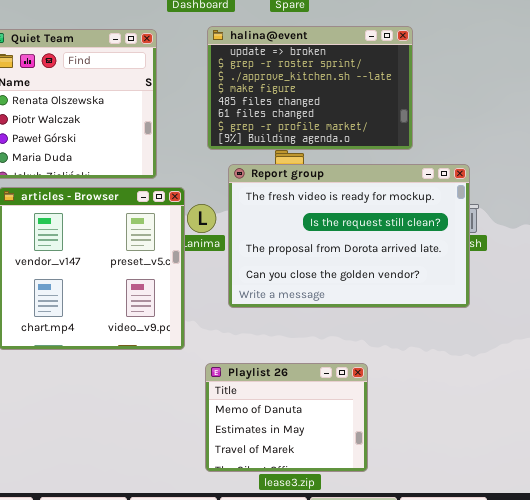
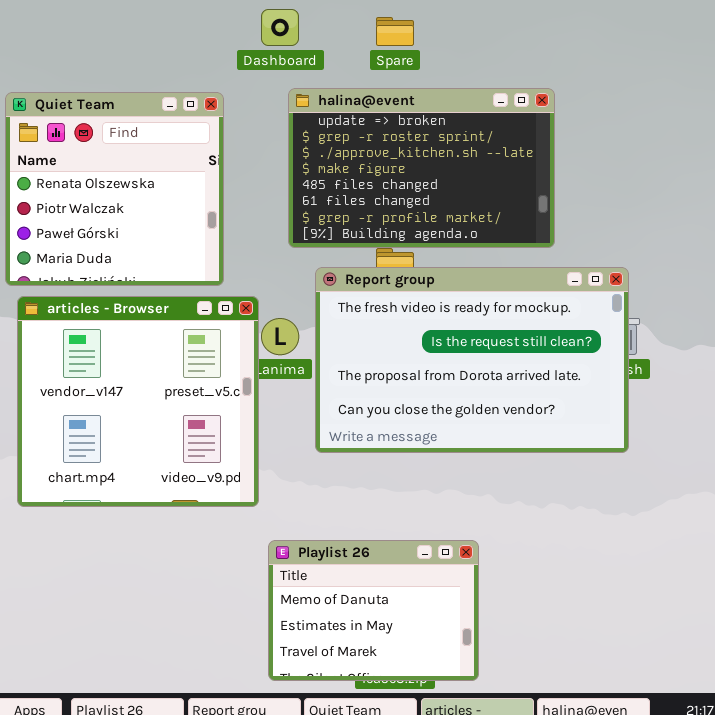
Playlist 26: [205,363,368,472] -> [268,540,479,681], moved

